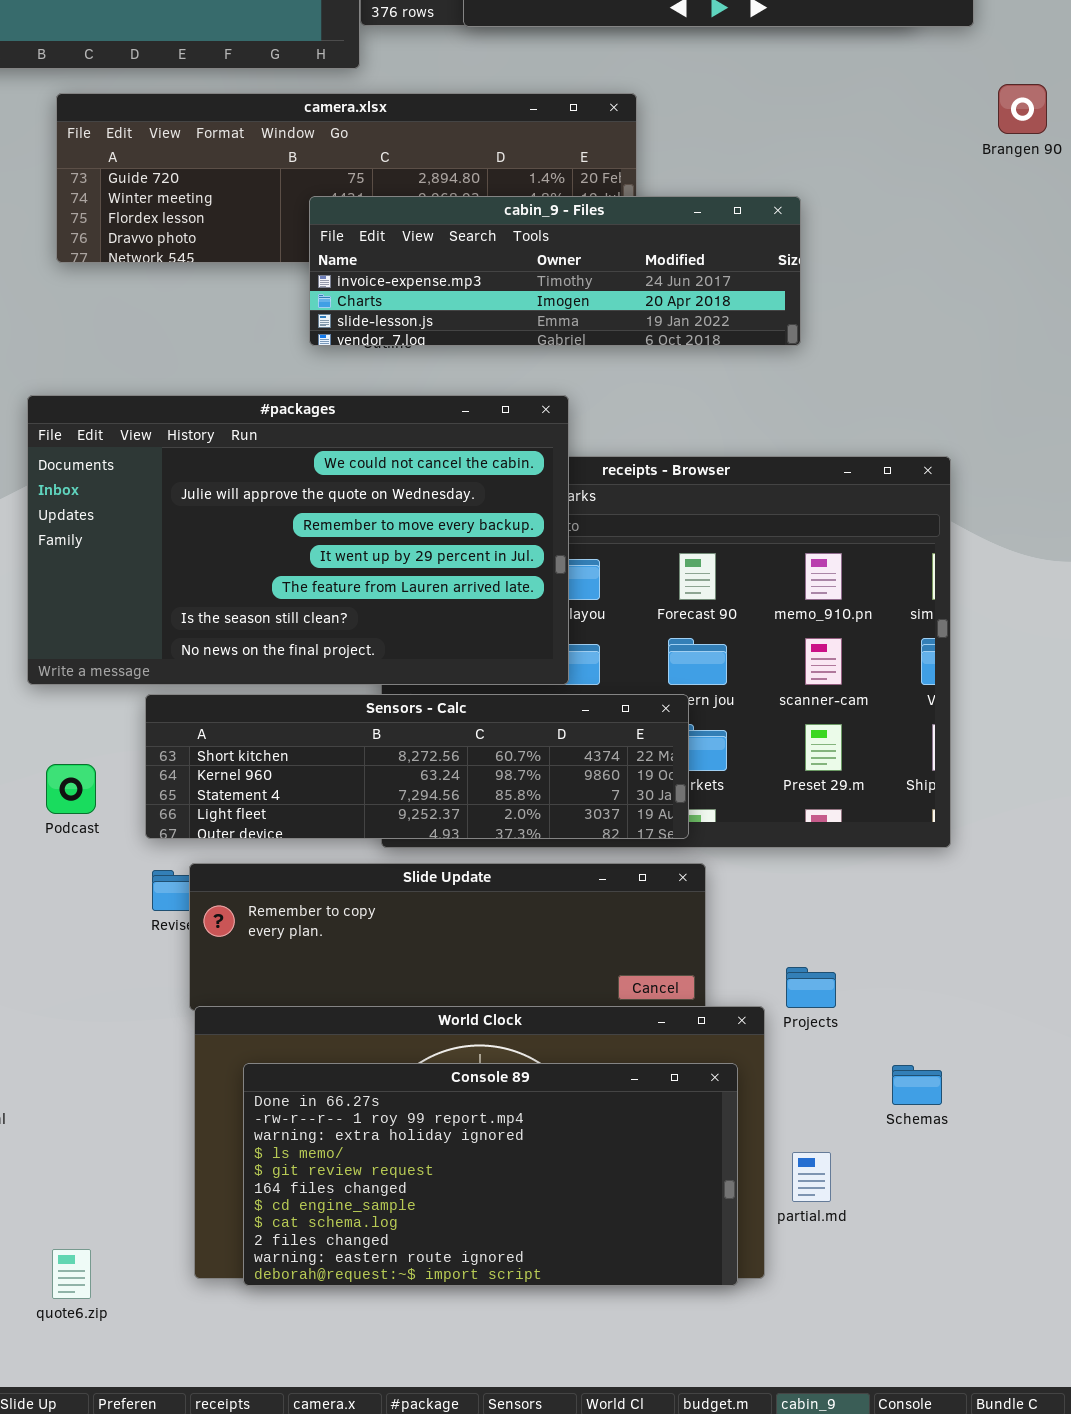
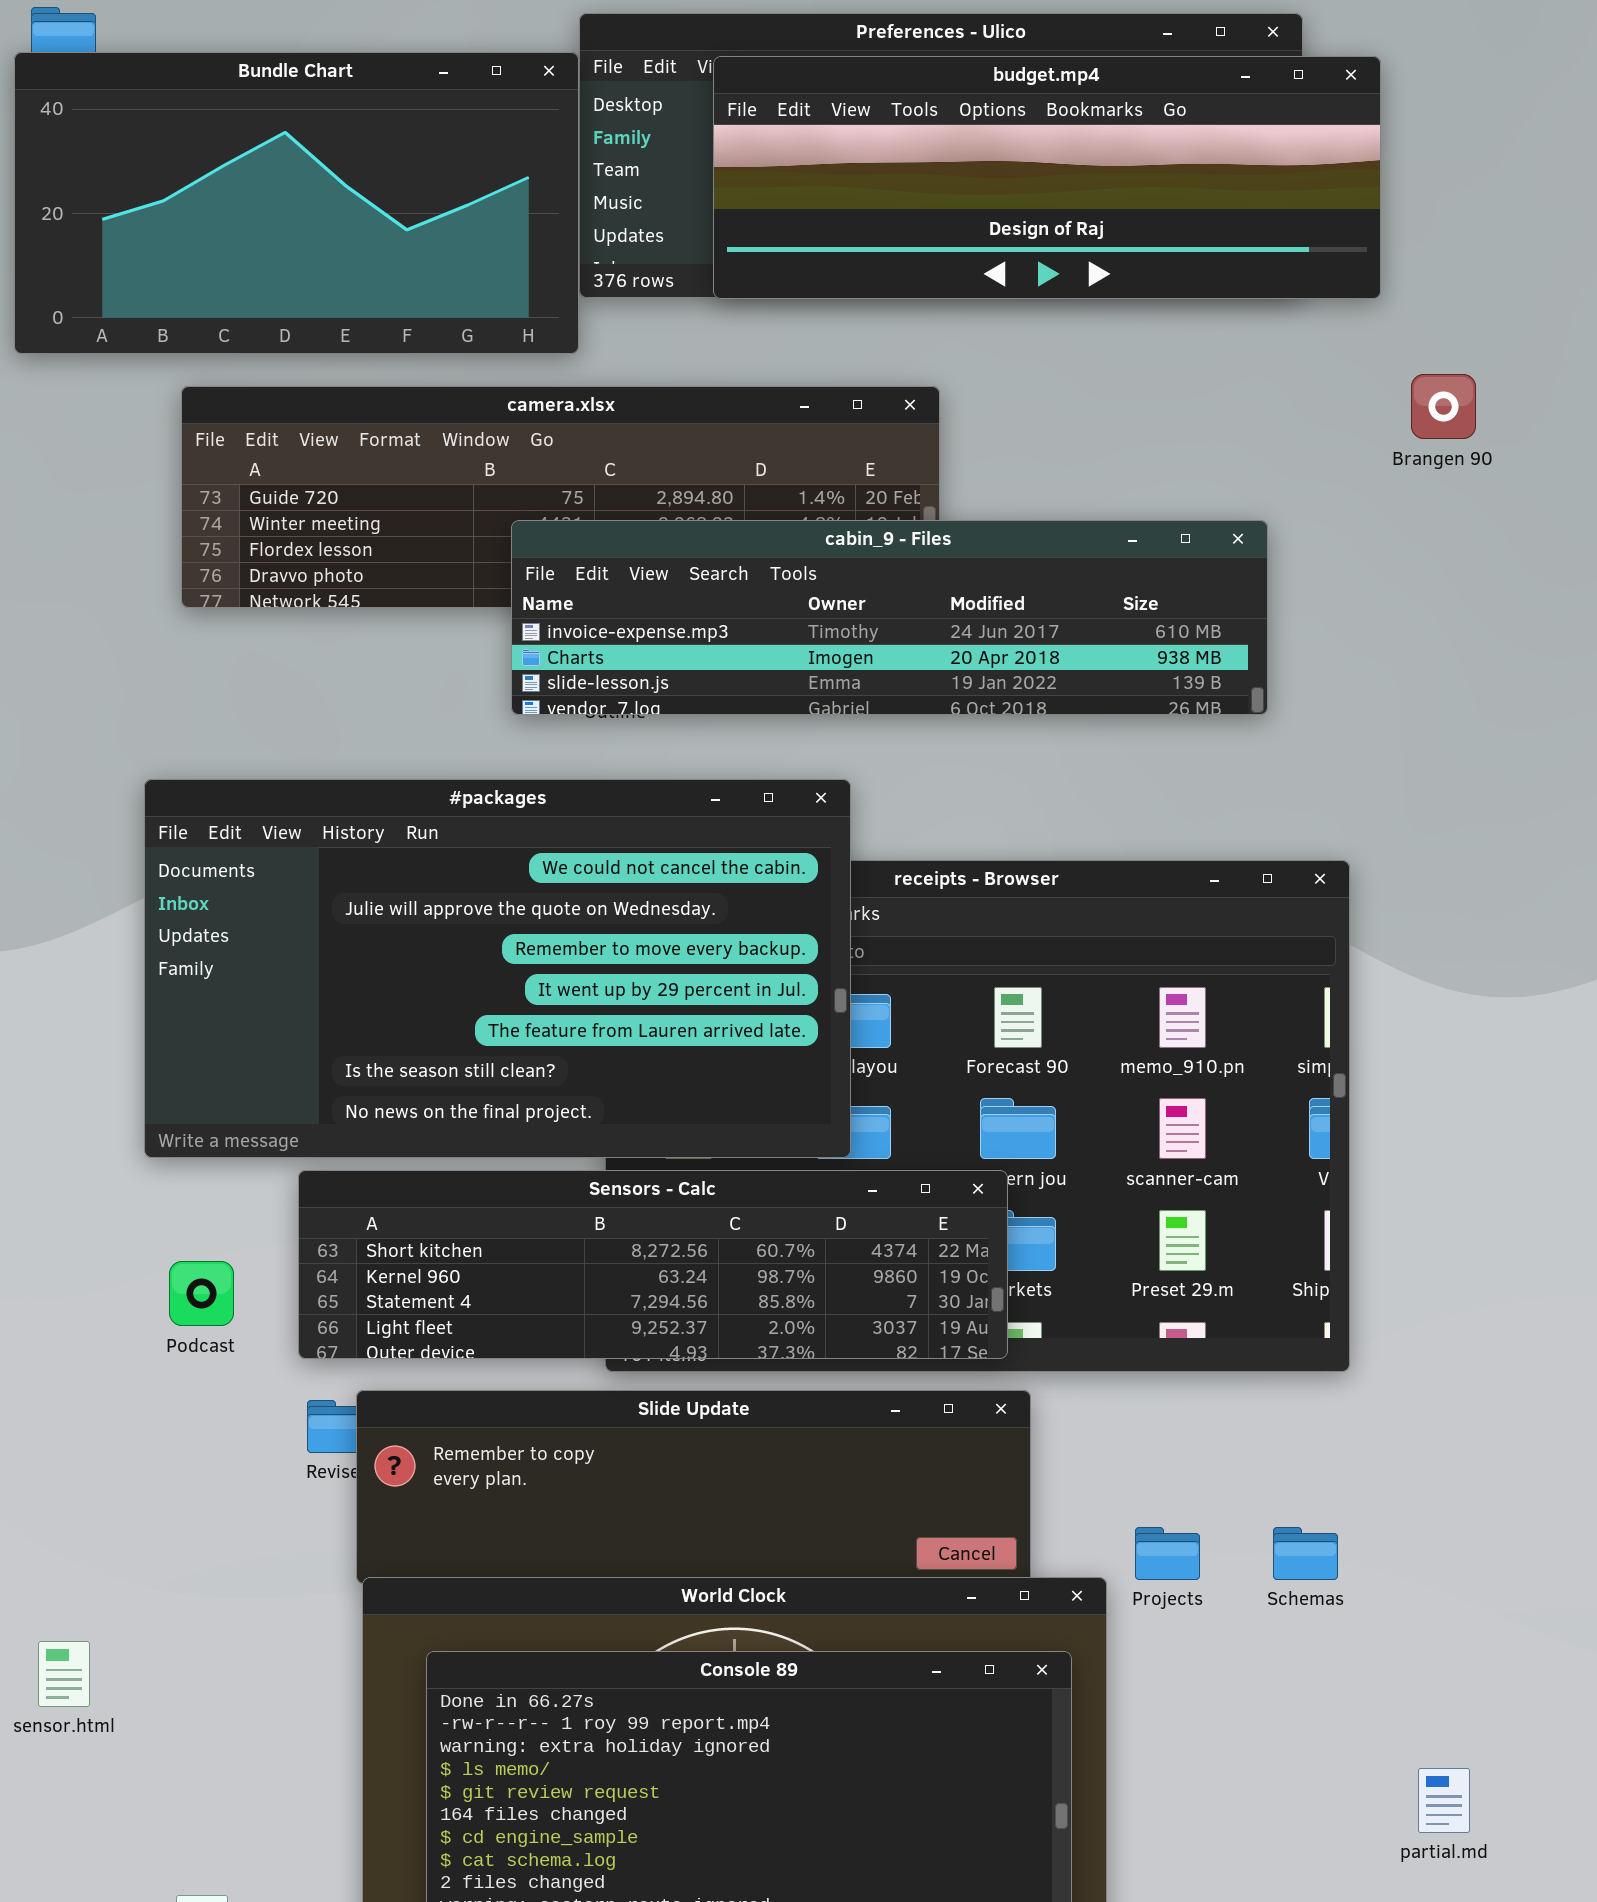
cabin_9 - Files: [309,196,801,346] -> [511,520,1268,715], resized
Schemas: [892,1065,942,1105] -> [1273,1527,1338,1580], moved
partial.md: [792,1152,831,1202] -> [1418,1768,1470,1833], moved

